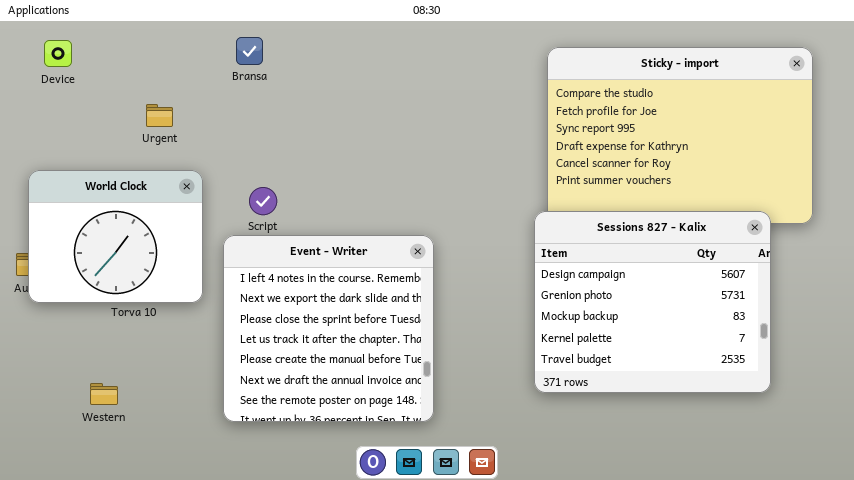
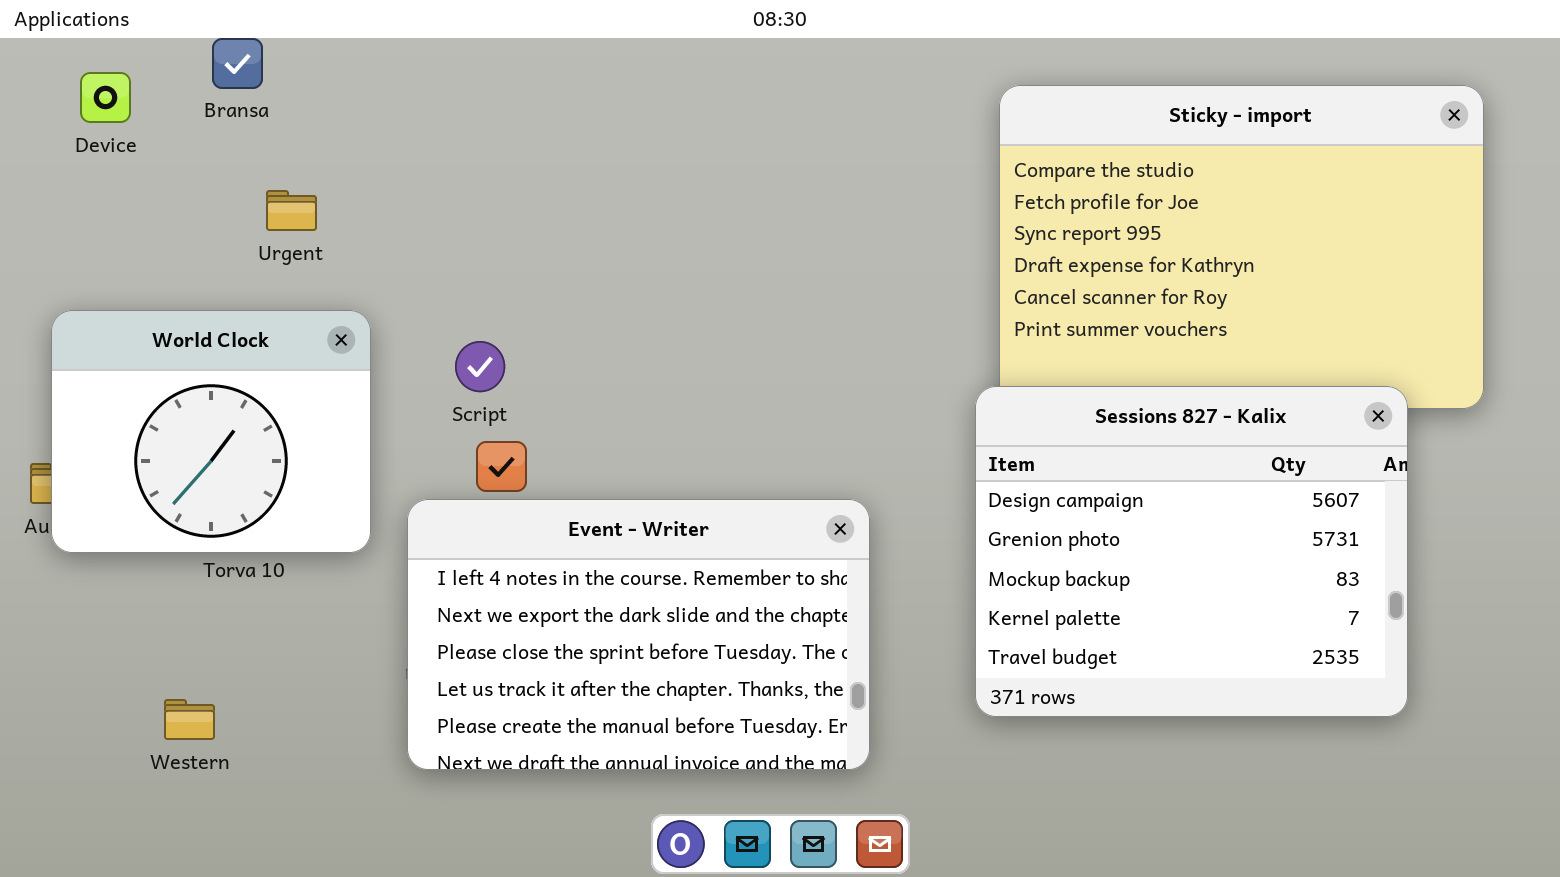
Bransa: [236,37,263,65] -> [212,38,263,89], moved
Event - Writer: [223,235,434,422] -> [407,499,870,770], resized

